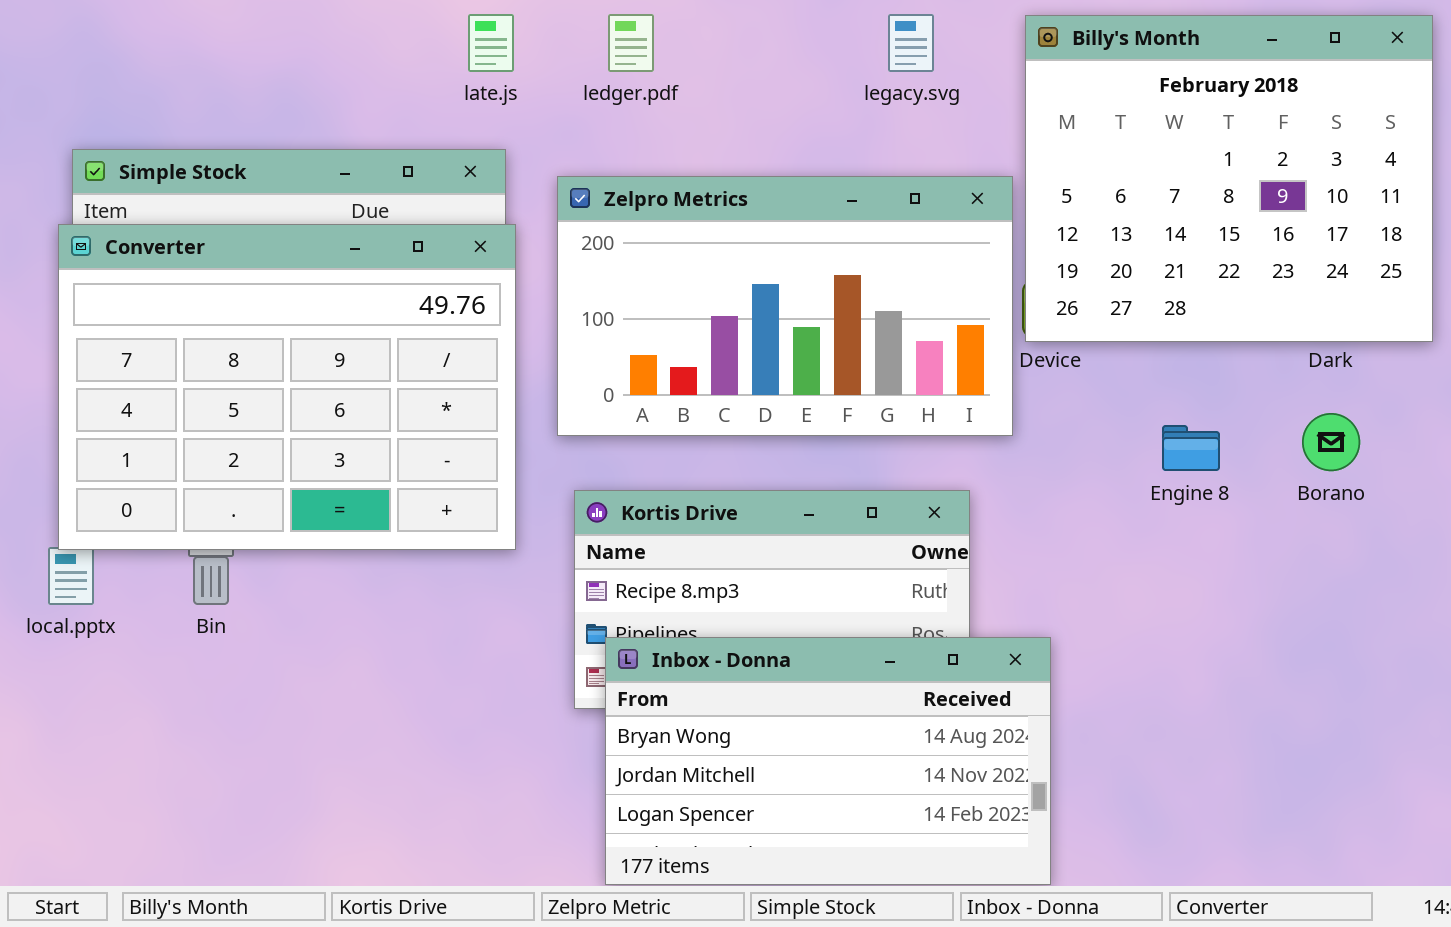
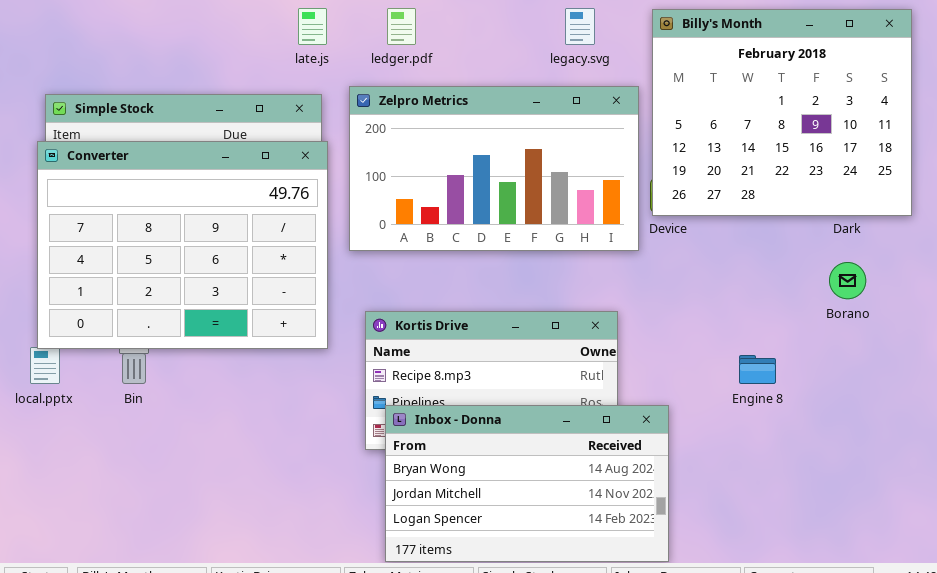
Zelpro Metrics: [557,176,1013,436] -> [349,86,639,251], moved
Engine 8: [1162,425,1220,471] -> [739,355,776,384], moved

